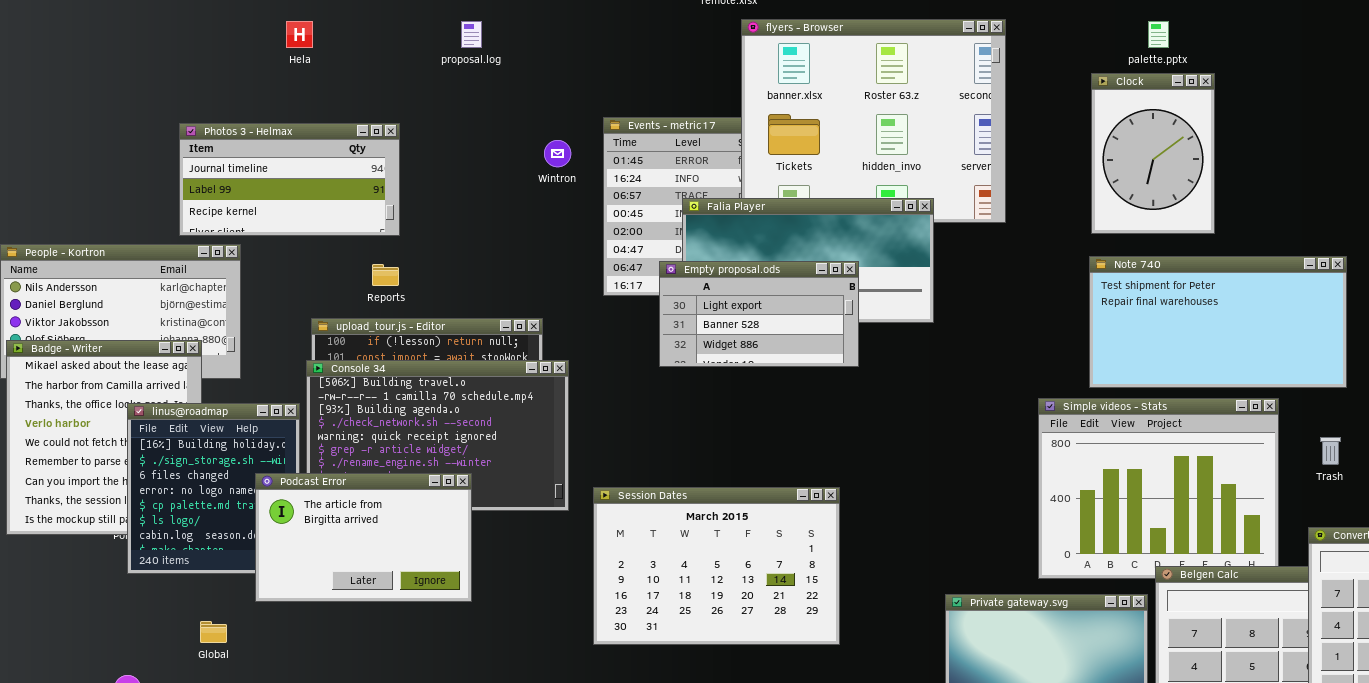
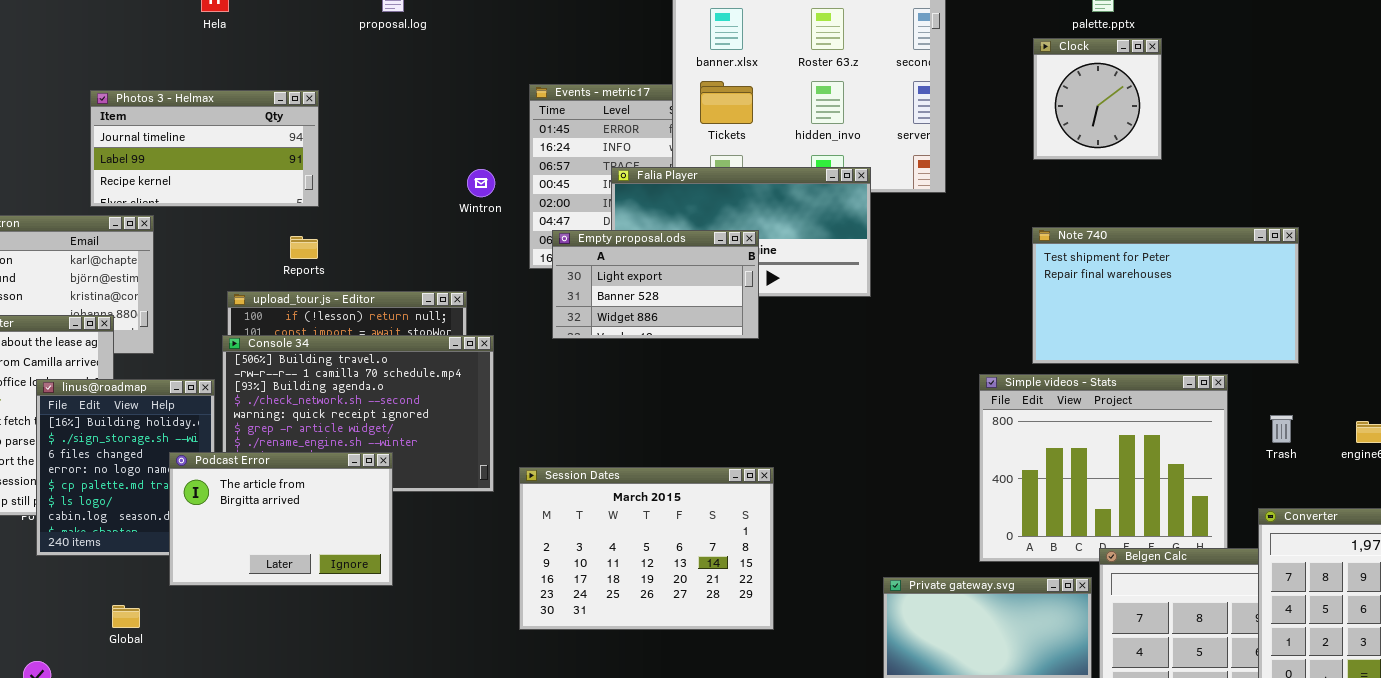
Clock: [1091,73,1215,234] -> [1033,38,1162,160], resized
Wintron: [544,140,571,167] -> [467,169,495,197], moved
Empty proposal.ods: [659,261,859,367] -> [552,230,759,339], moved

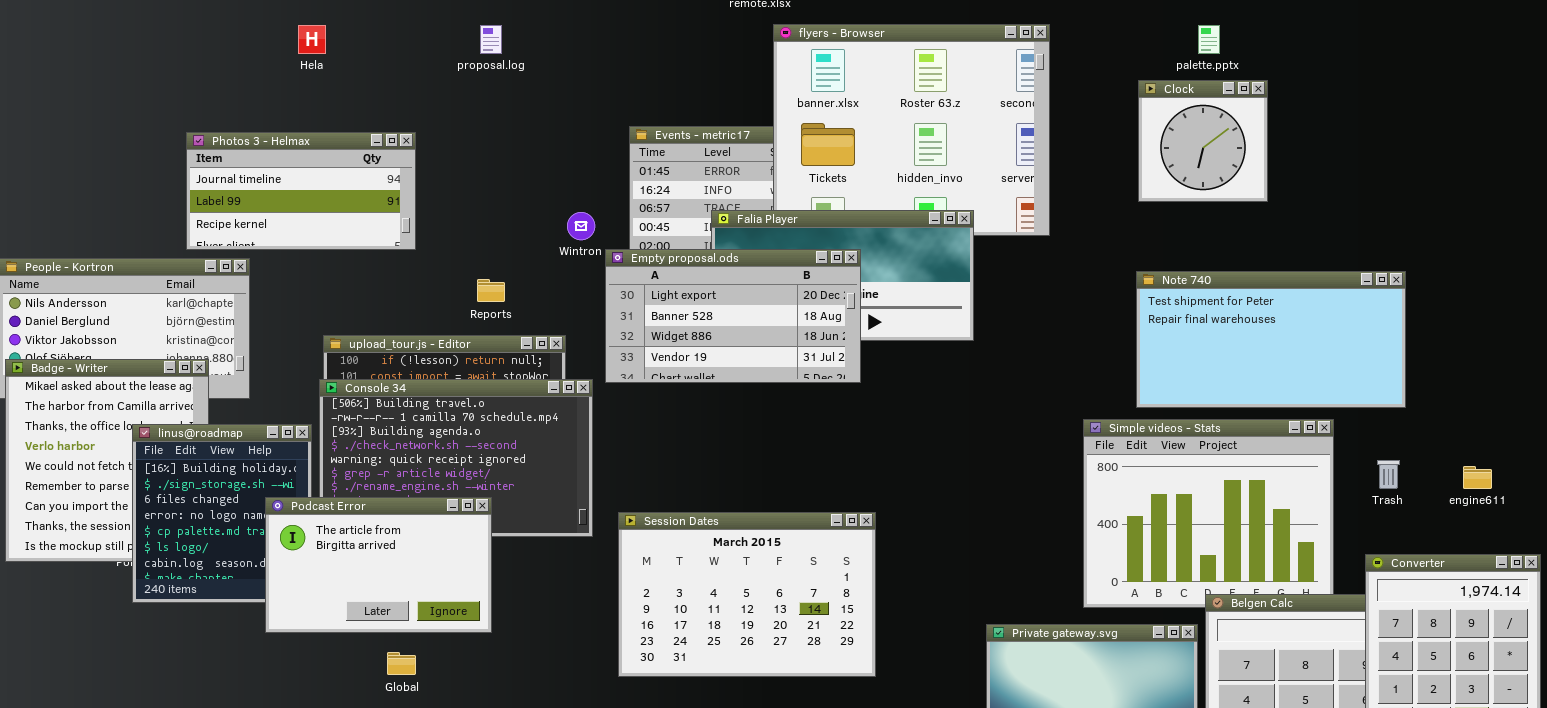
Empty proposal.ods: [552,230,759,339] -> [605,249,861,383], resized
Reports: [290,236,318,259] -> [477,279,505,302], moved
Global: [112,605,140,628] -> [387,652,416,675], moved

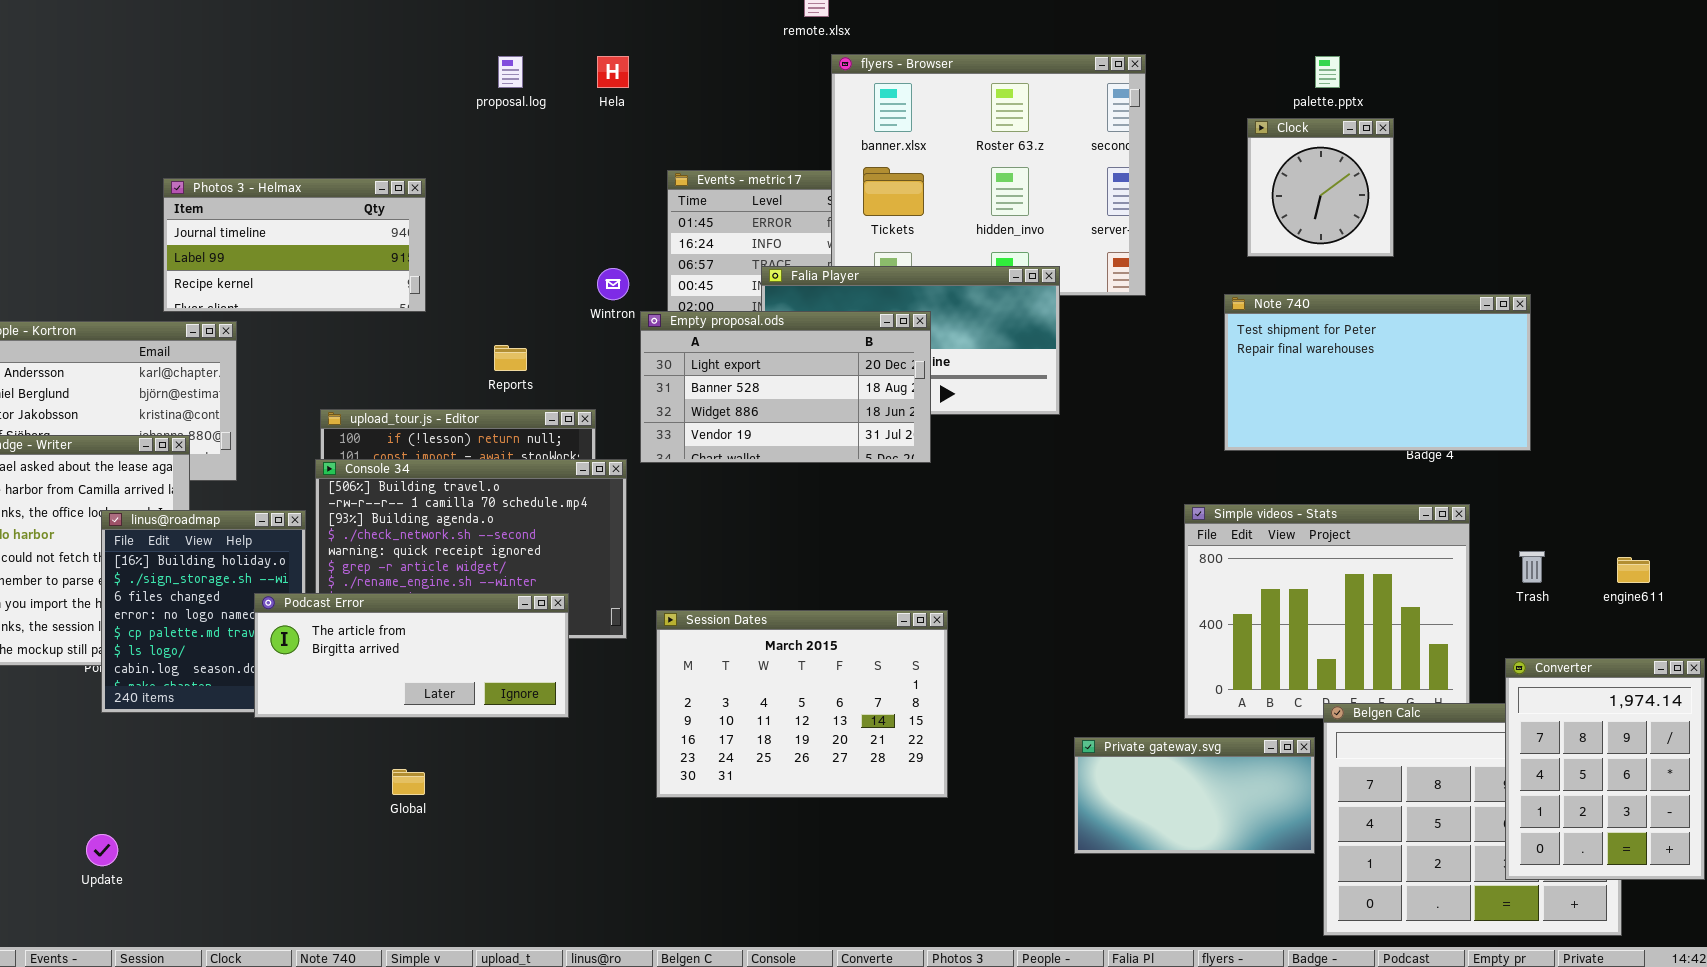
Hela: [298,25,326,54] -> [597,56,629,88], moved
Note 740: [1136,271,1406,408] -> [1224,294,1531,451], moved
Podcast Error: [265,497,492,633] -> [254,593,569,718], resized

